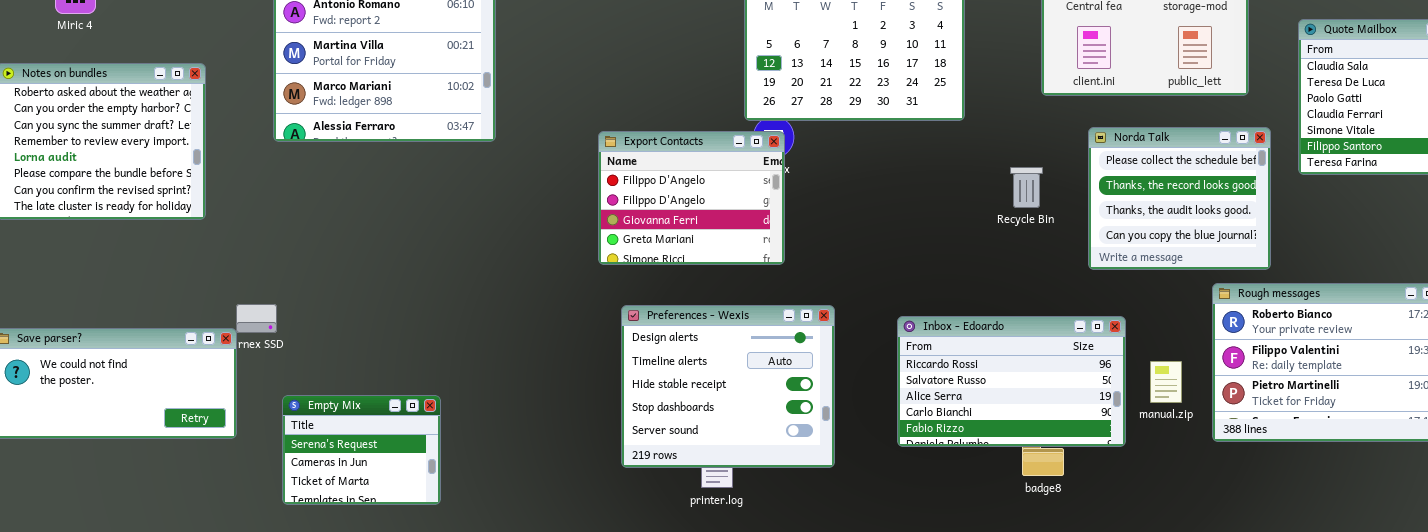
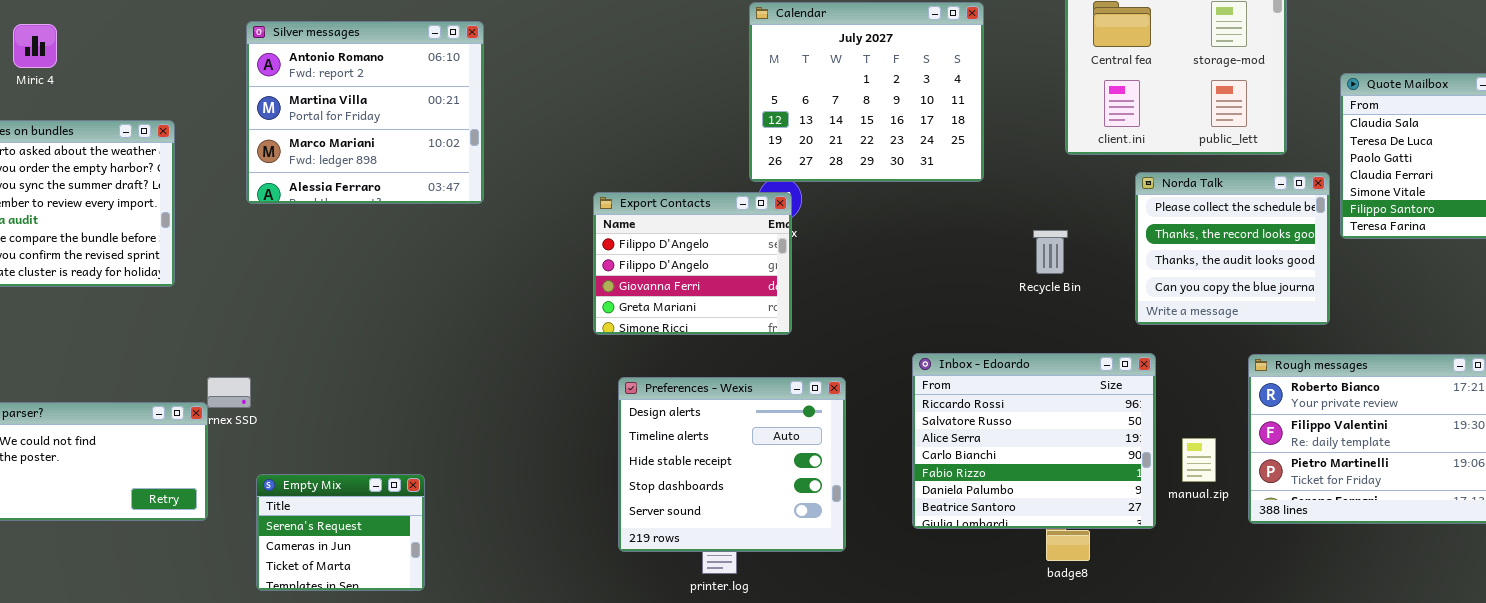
Norda Talk: [1088,127,1271,270] -> [1135,172,1330,325], moved
Inbox - Edoardo: [897,316,1126,447] -> [912,353,1156,529], resized

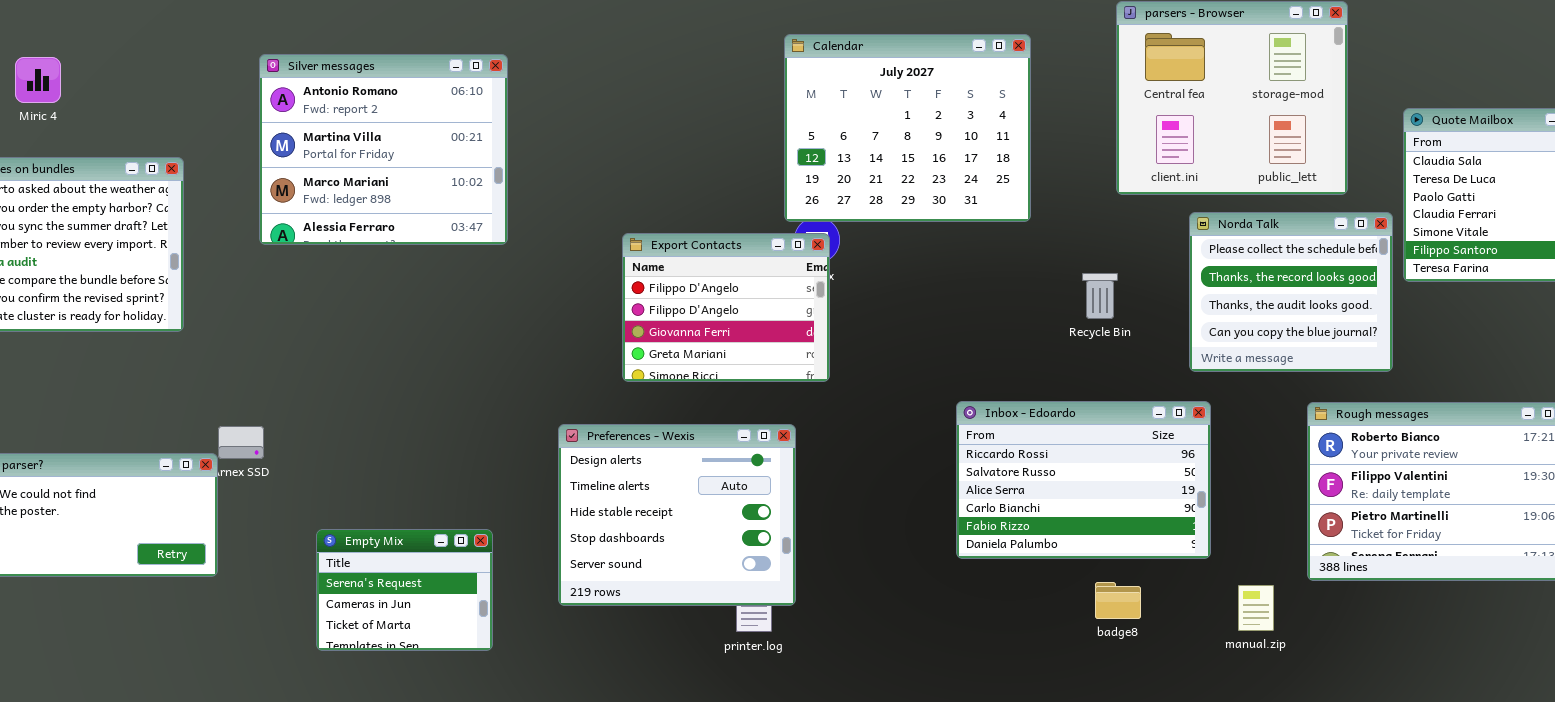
Inbox - Edoardo: [912,353,1156,529] -> [956,401,1211,559], resized
Preferences - Wexis: [618,377,846,552] -> [558,424,796,606], moved
manual.zip: [1182,438,1216,482] -> [1238,585,1274,631], moved
Empty Mix: [256,474,425,591] -> [316,529,493,651], moved

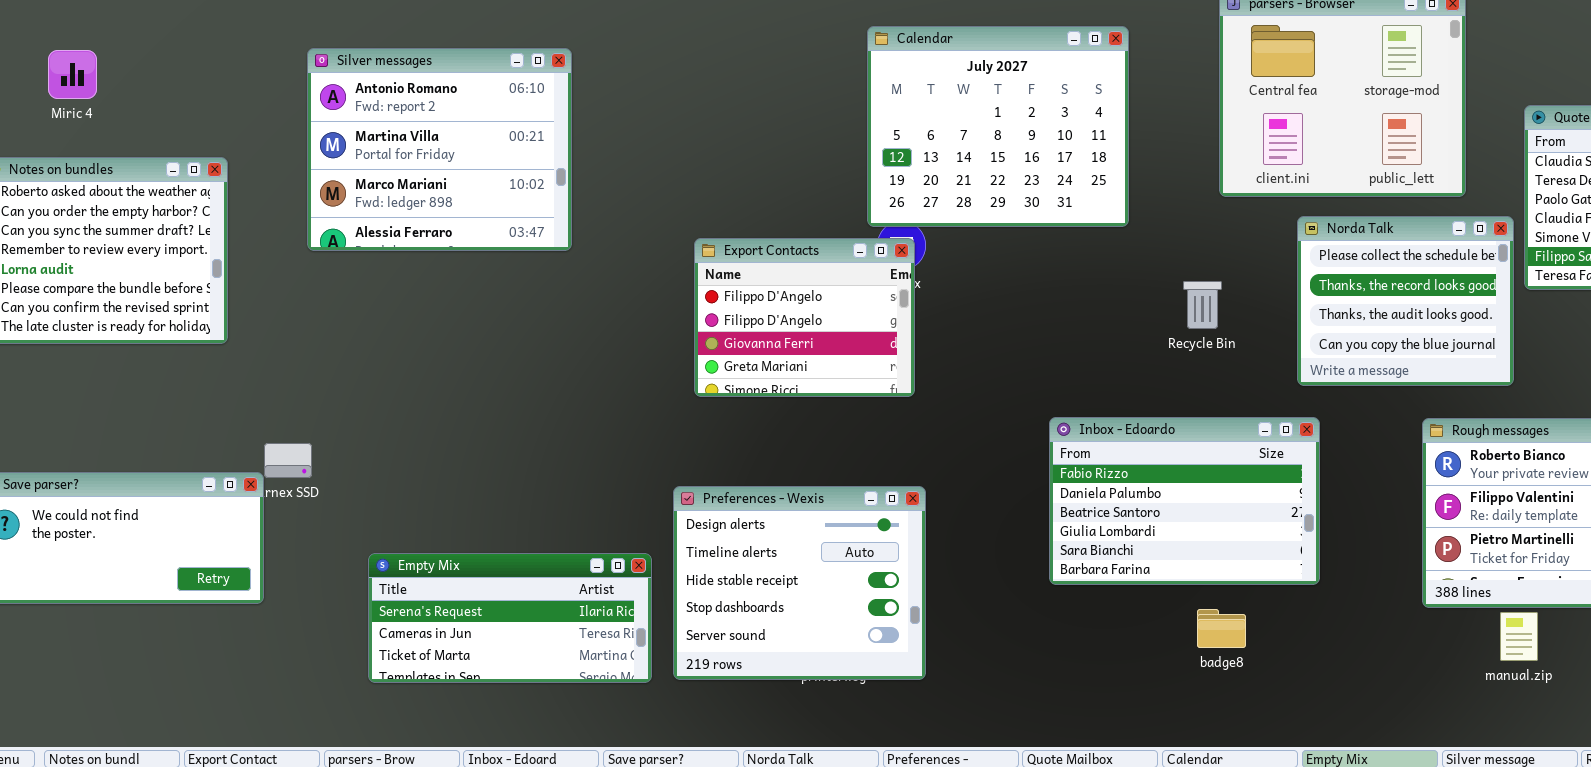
Inbox - Edoardo: [956,401,1211,559] -> [1049,417,1320,585], scrolled down 4 rows
Preferences - Wexis: [558,424,796,606] -> [673,486,926,680], moved
Empty Mix: [316,529,493,651] -> [368,553,652,683], resized
manual.zip: [1238,585,1274,631] -> [1500,612,1538,661], moved

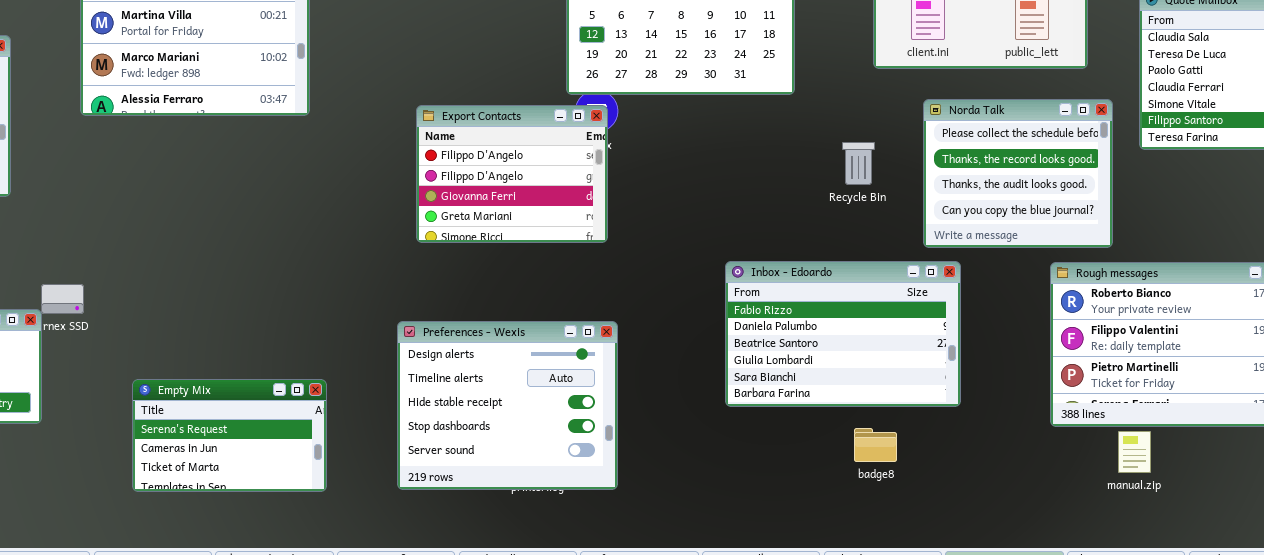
Norda Talk: [1297,216,1514,386] -> [923,99,1113,248], moved
Empty Mix: [368,553,652,683] -> [132,379,327,492], resized

